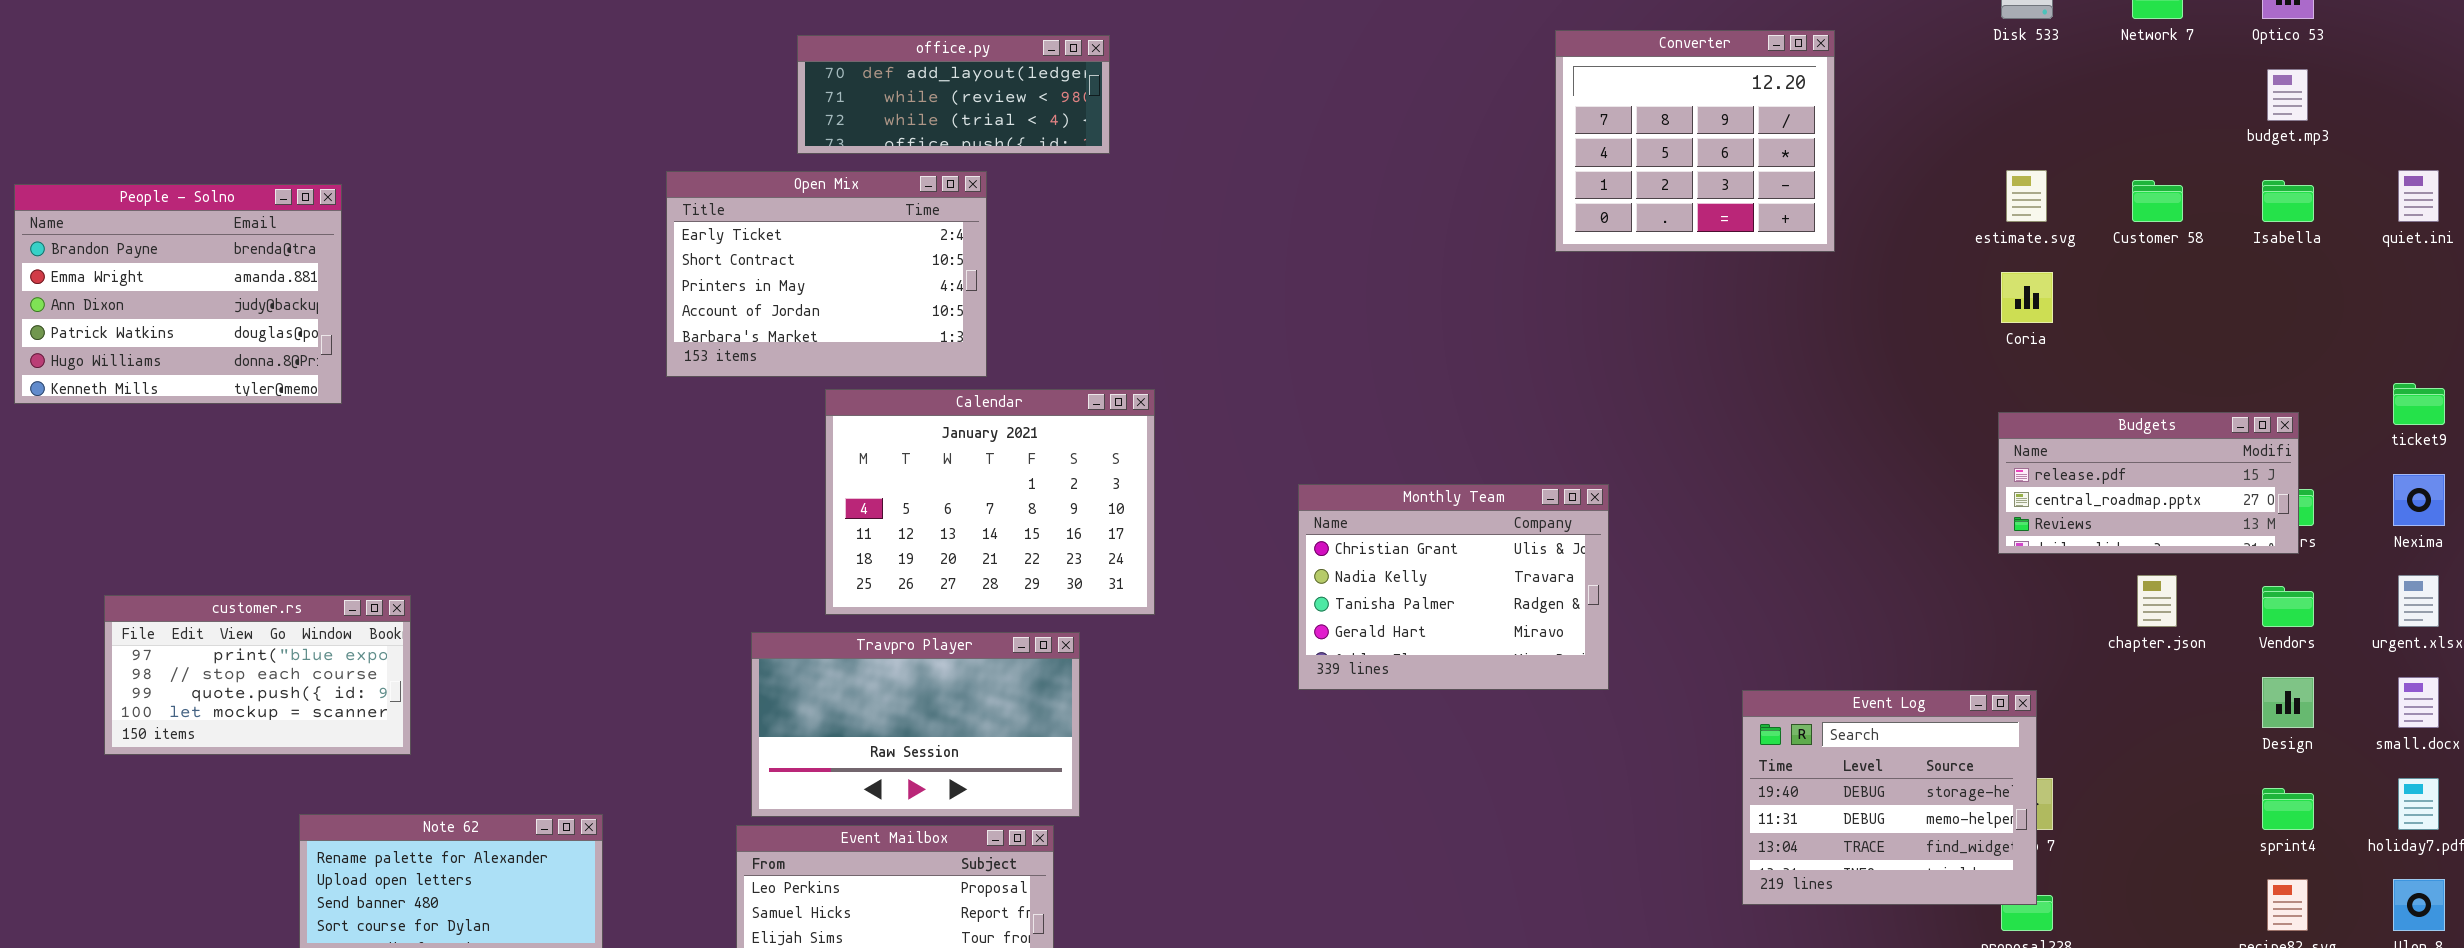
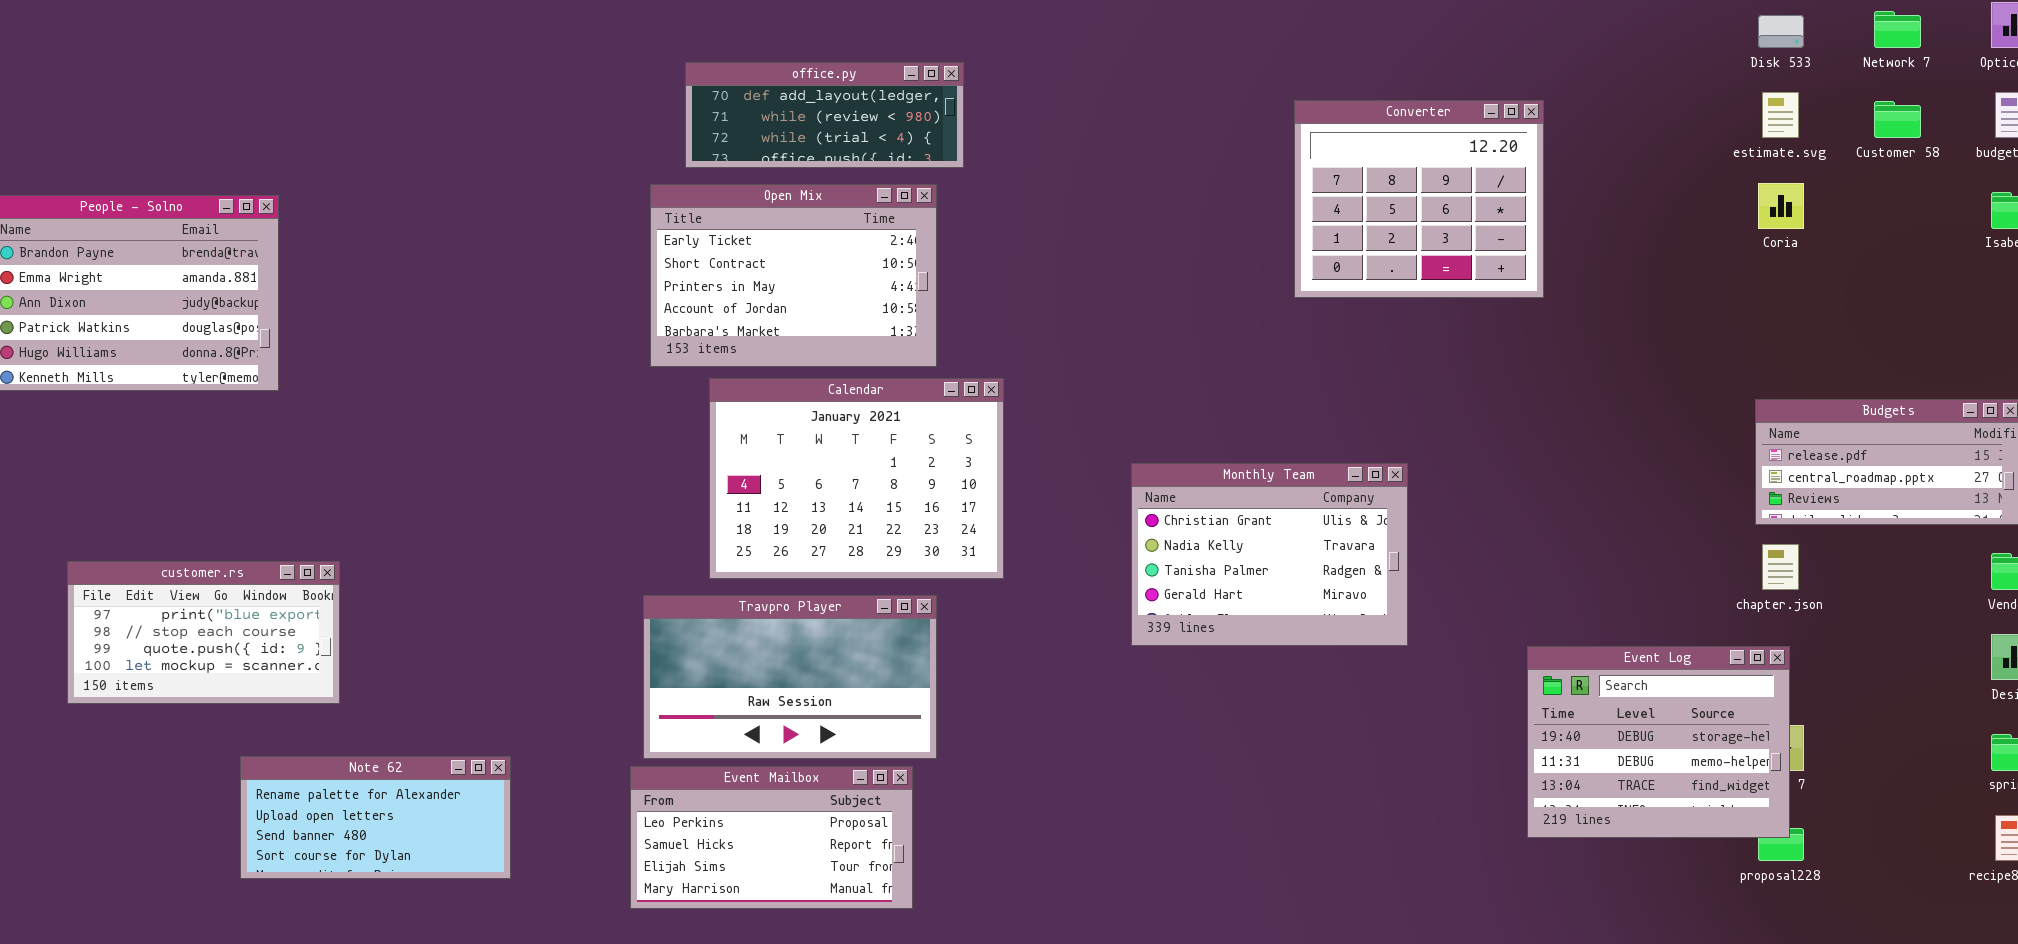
Converter: [1555,30,1835,252] -> [1294,100,1544,298], moved
estimate.svg: [2006,170,2047,222] -> [1762,92,1799,138], moved
Open Mix: [666,171,987,377] -> [650,184,937,367], moved
Customer 58: [2132,180,2183,222] -> [1874,101,1921,138], moved
Coria: [2001,272,2053,323] -> [1758,183,1804,229], moved
chapter.json: [2137,575,2177,627] -> [1762,544,1799,590], moved

